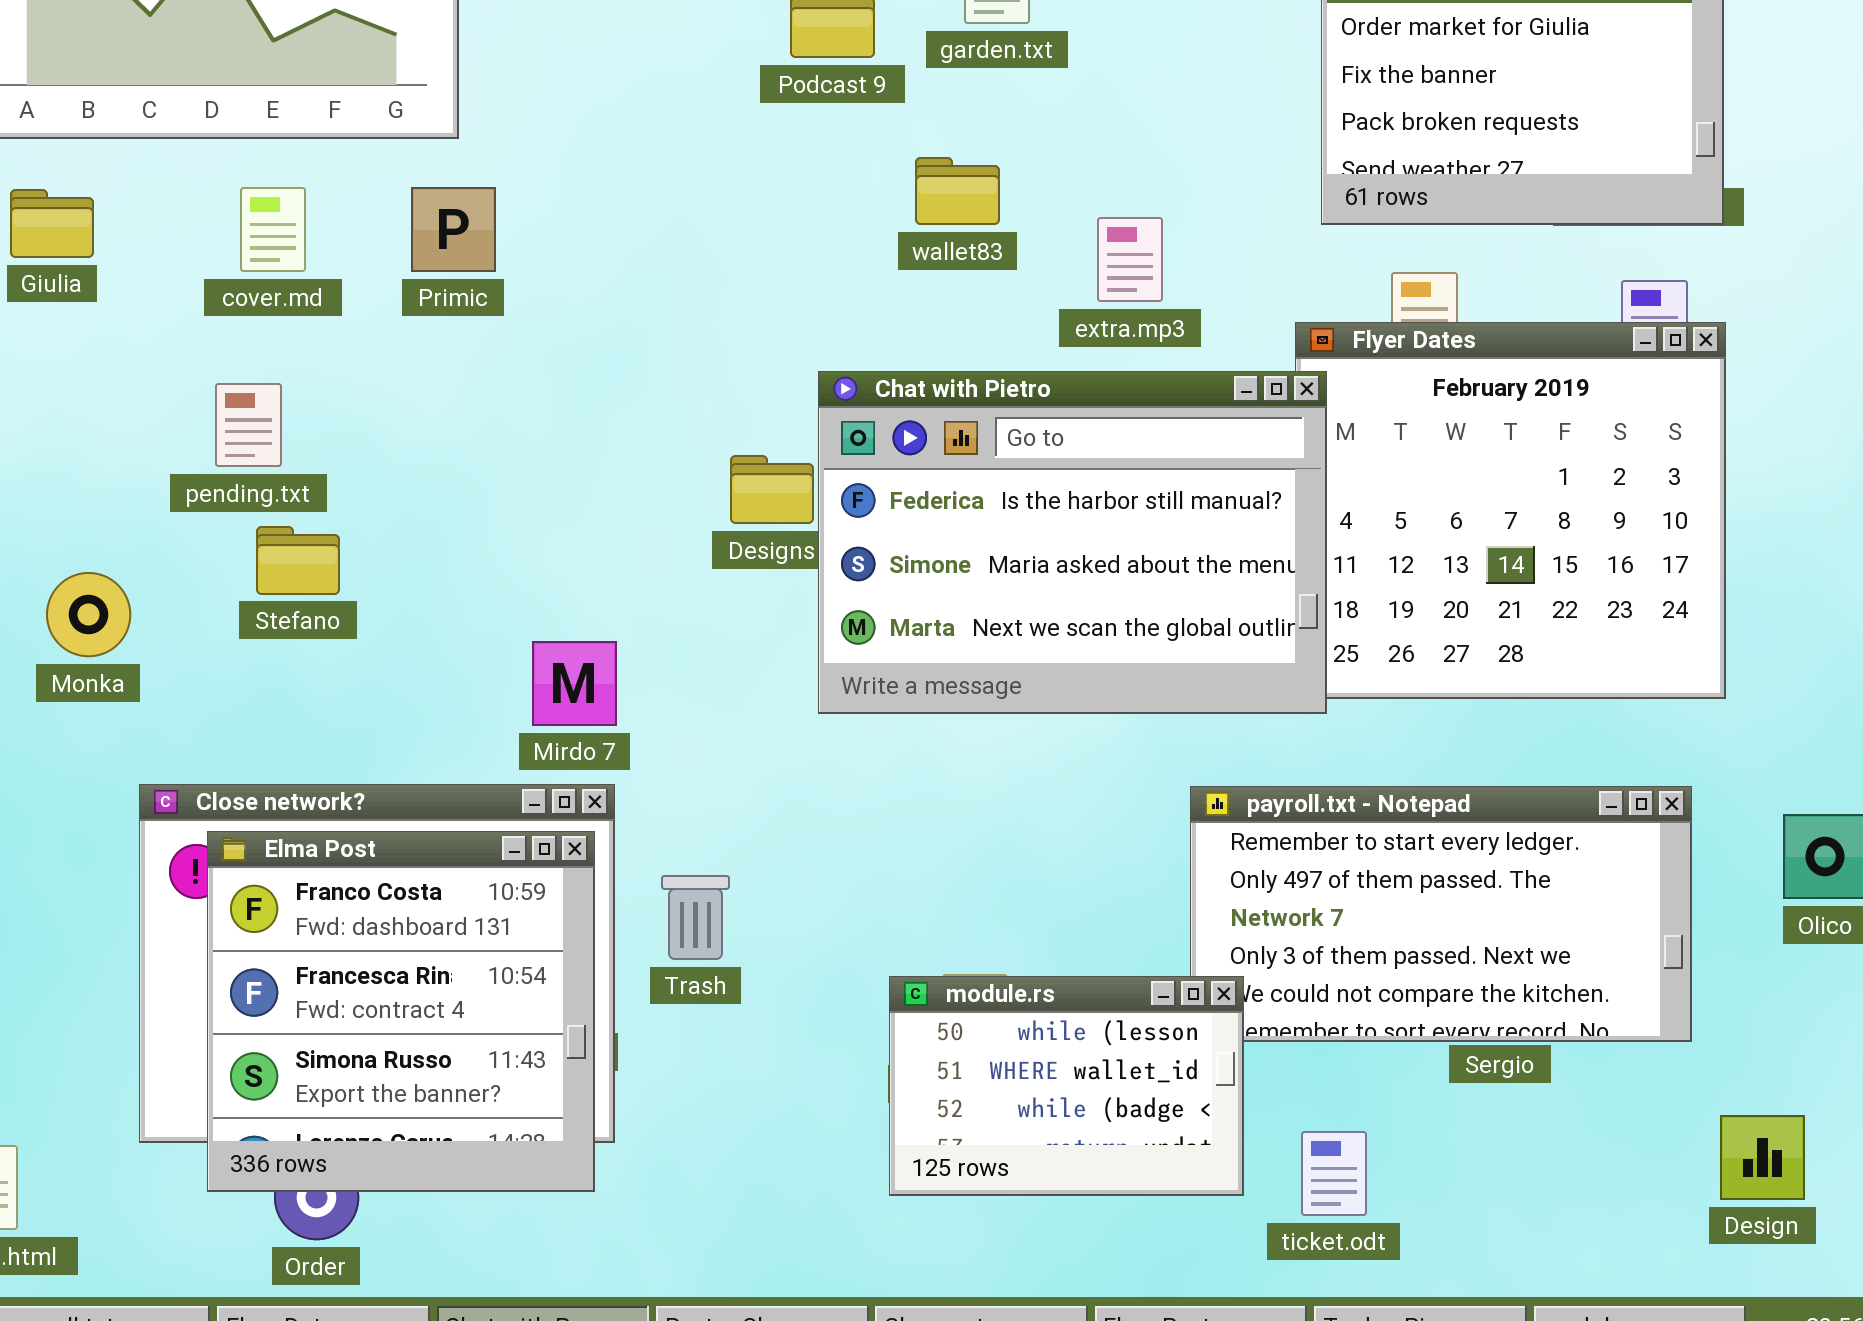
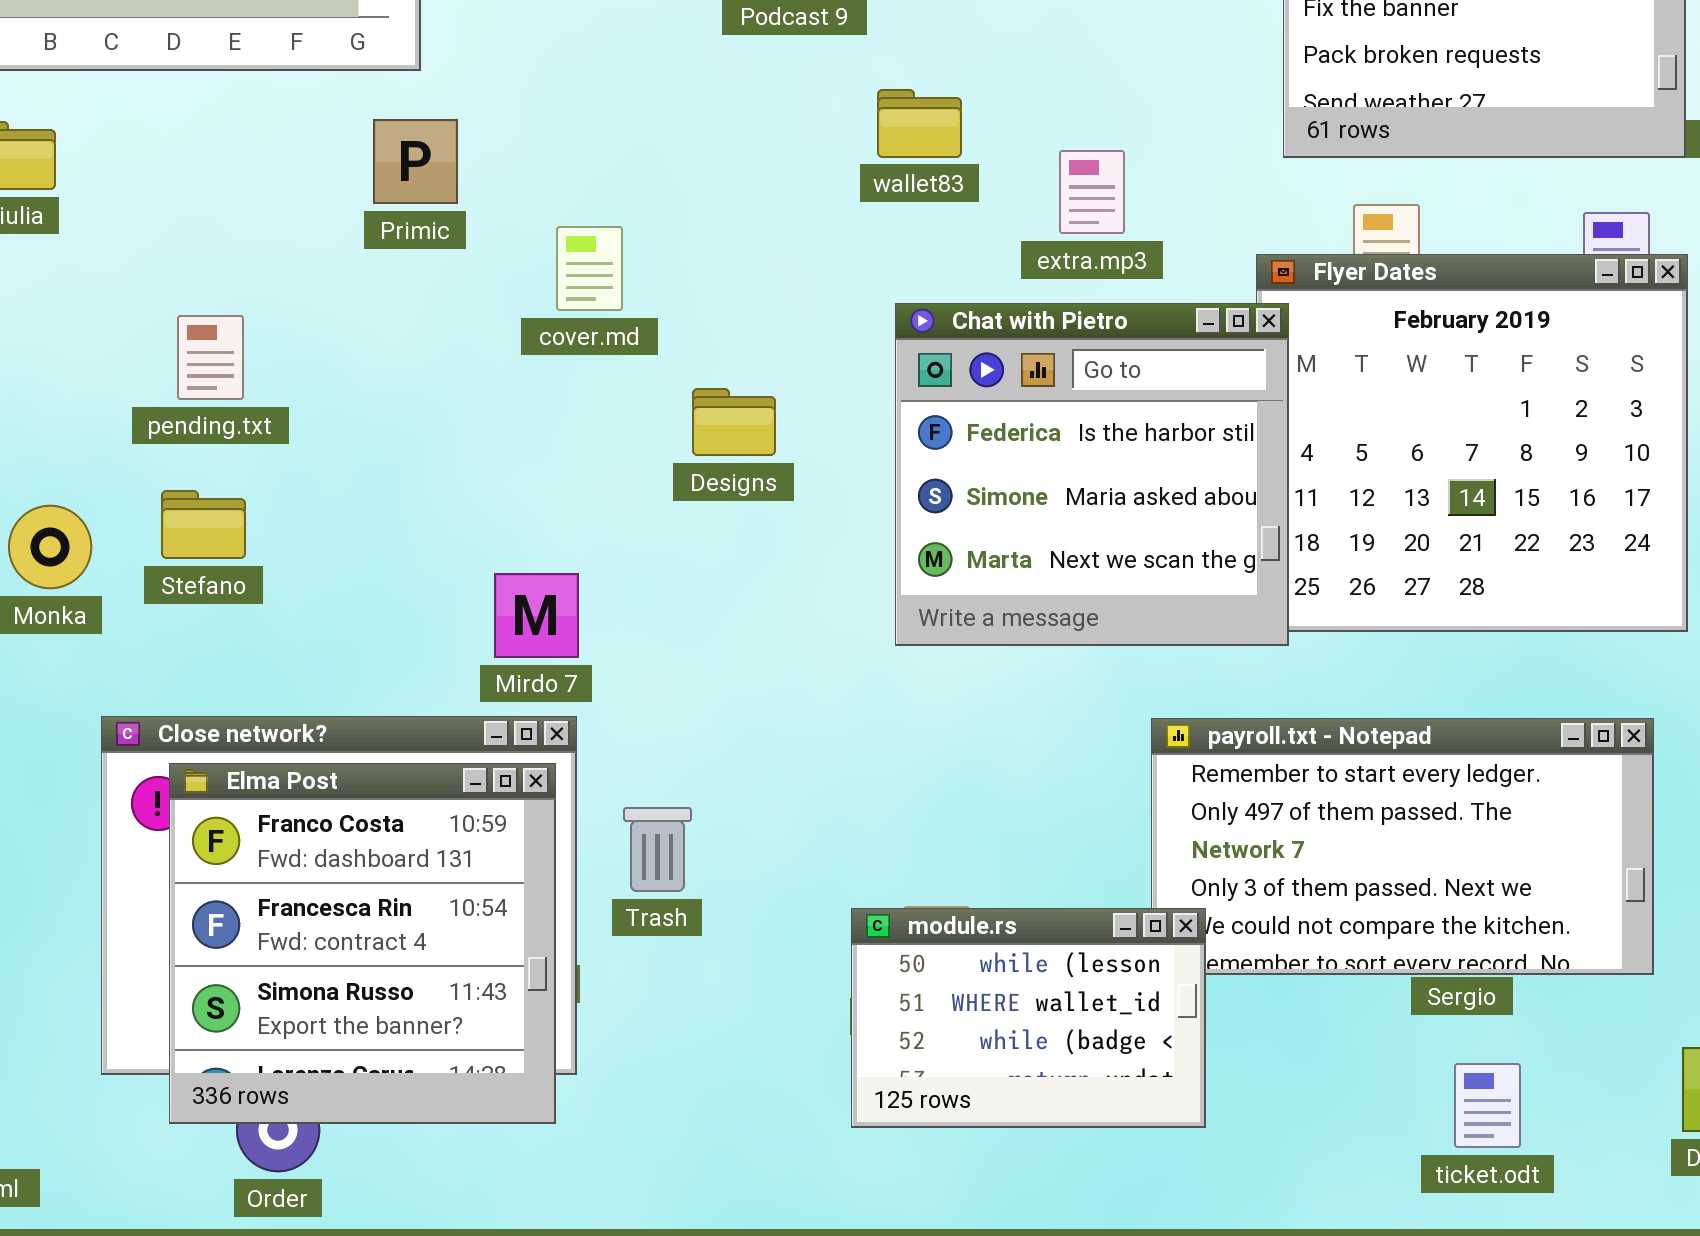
cover.md: [240,187,306,272] -> [556,226,623,311], moved
Chat with Pietro: [818,371,1327,714] -> [895,303,1289,646], resized
Stefano: [256,526,340,595] -> [161,490,246,559], moved
ticket.odt: [1301,1131,1367,1216] -> [1454,1063,1521,1148], moved

